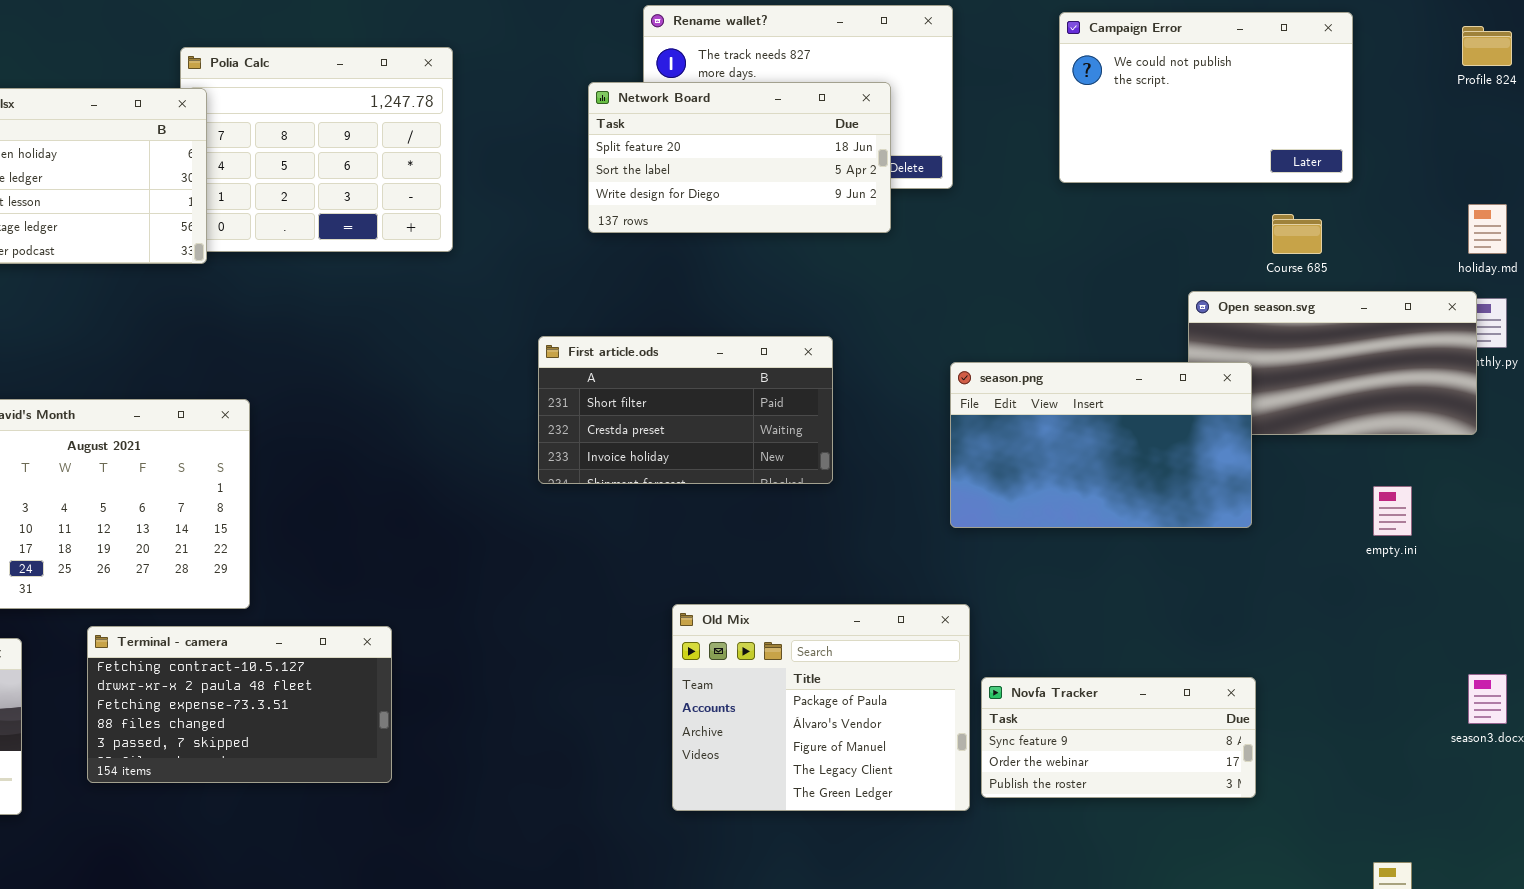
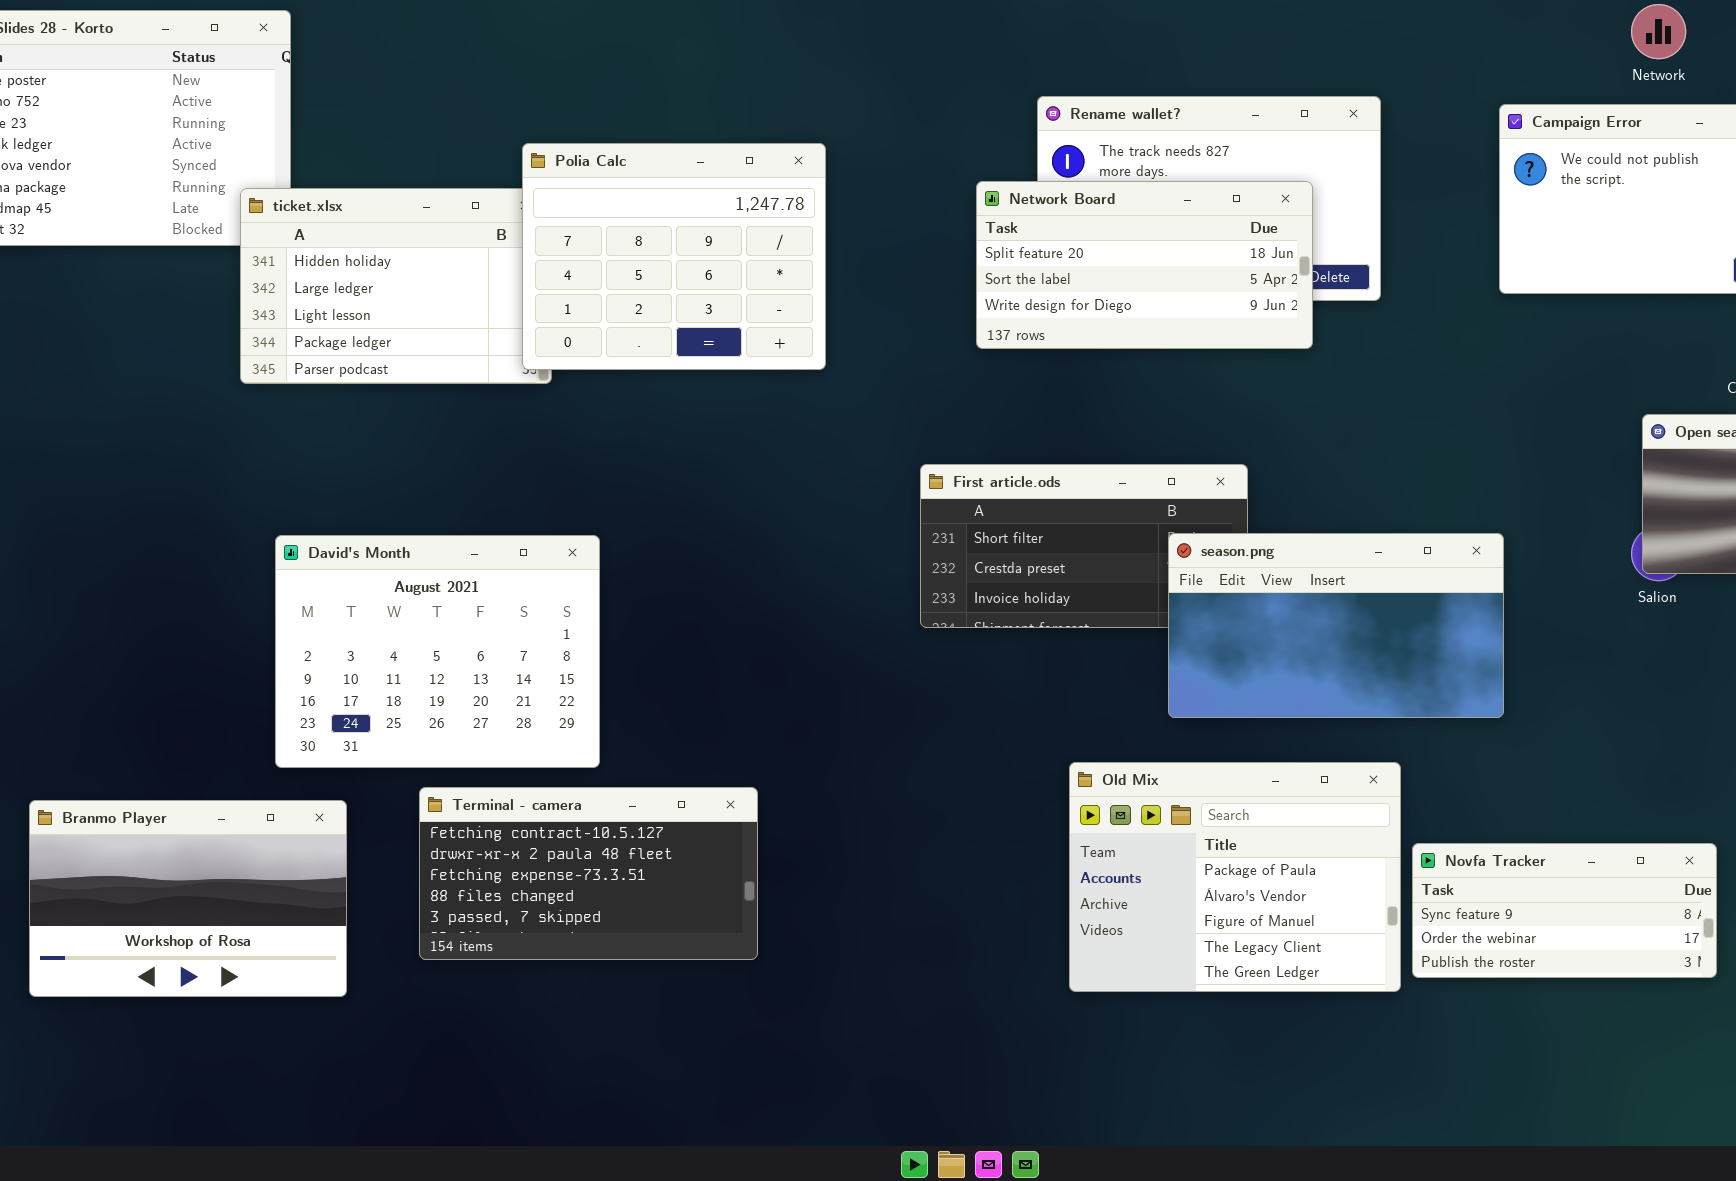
Polia Calc: [180,47,453,252] -> [522,143,826,370], raised
season.png: [950,362,1252,528] -> [1168,533,1504,718], moved

